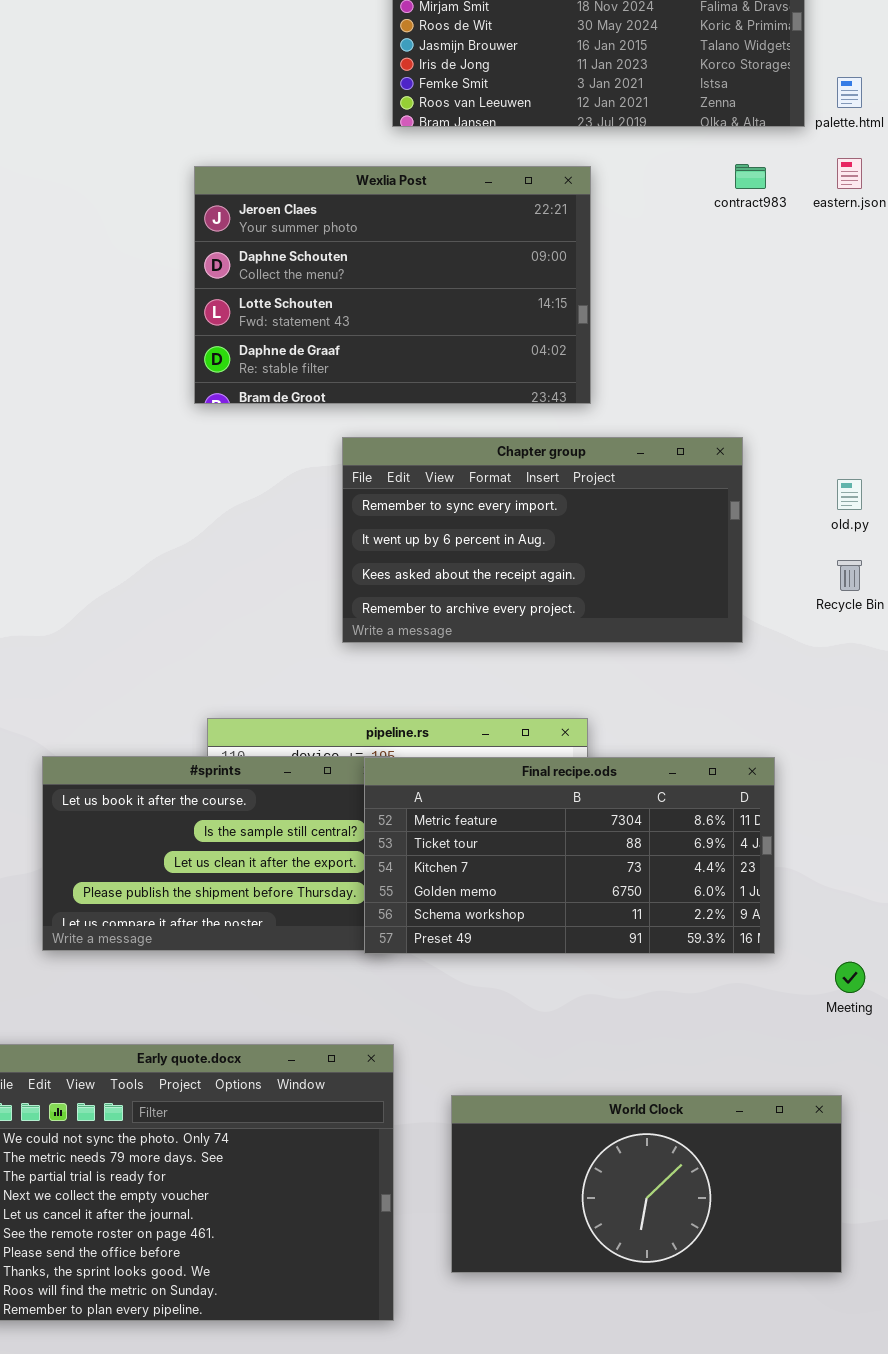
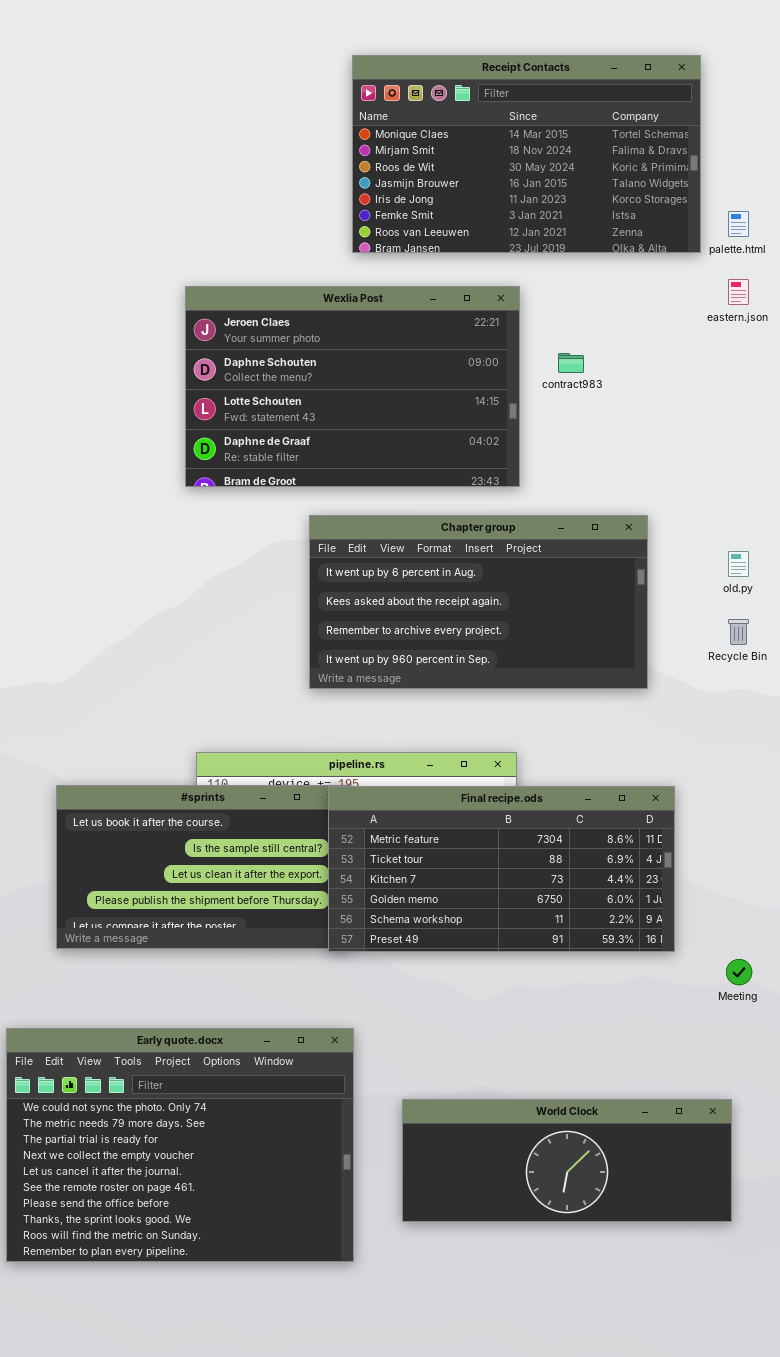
contract983: [735,164,766,189] -> [558,353,584,373], moved
Chapter group: [342,437,743,643] -> [309,515,648,689], scrolled down 1 row
World Clock: [451,1095,842,1273] -> [402,1099,732,1222], resized

